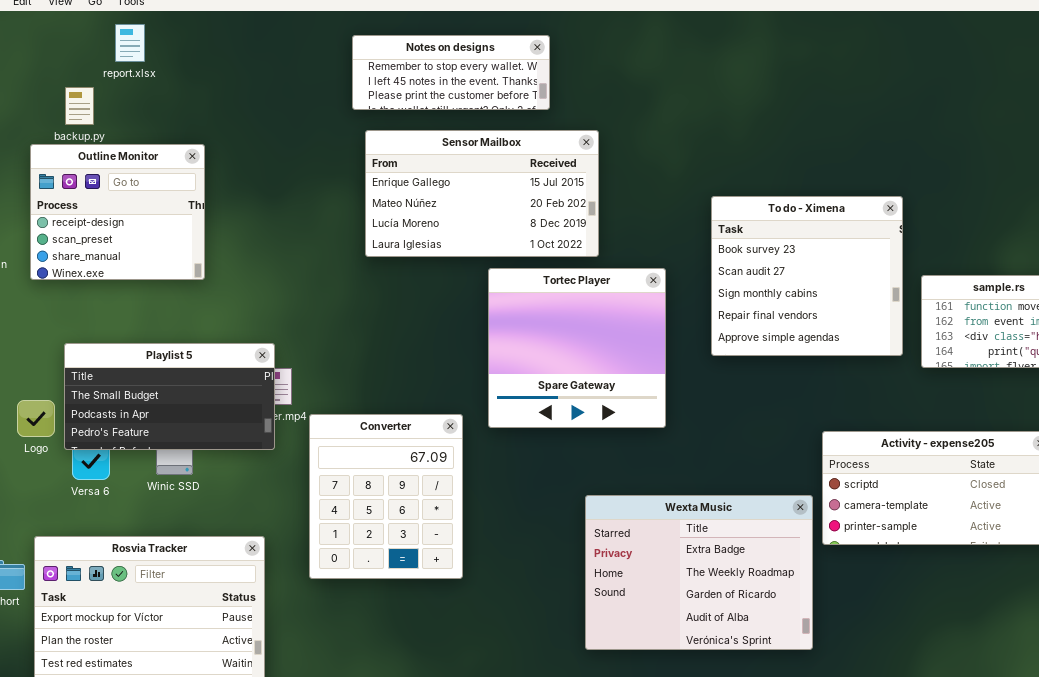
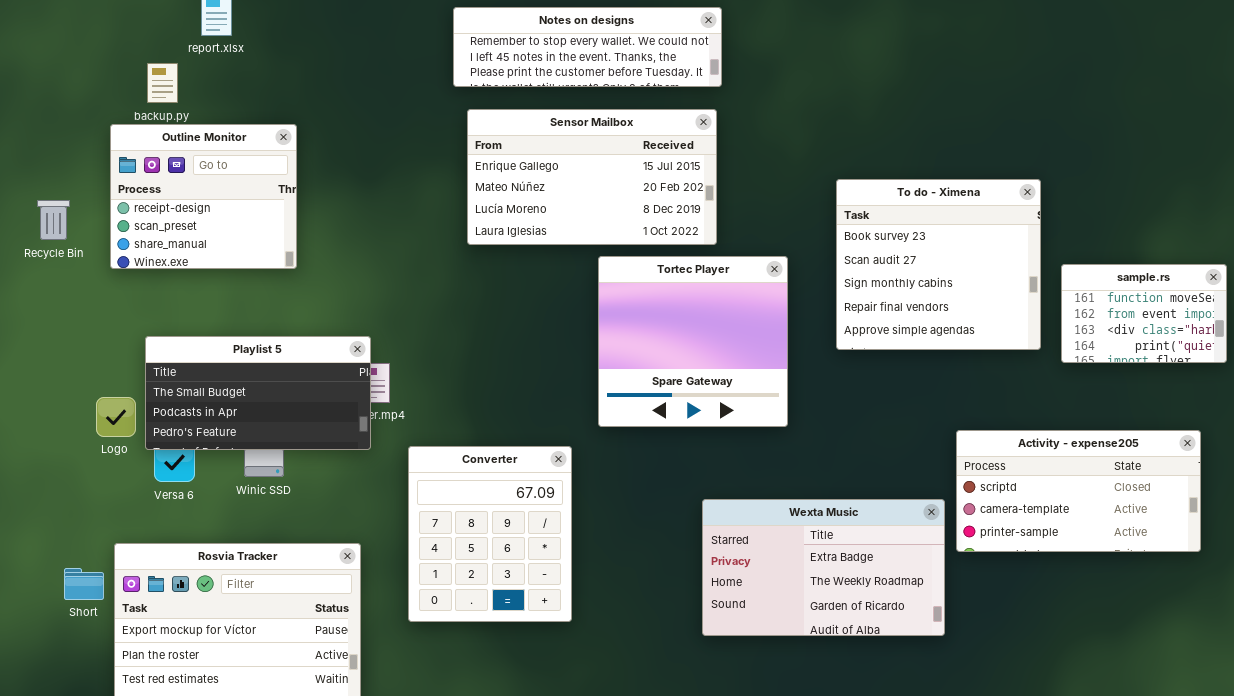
Notes on designs: [352,35,550,110] -> [453,7,722,87], resized
Converter: [309,414,463,579] -> [408,446,572,622], moved
Wexta Music: [585,495,813,650] -> [702,499,945,636], resized

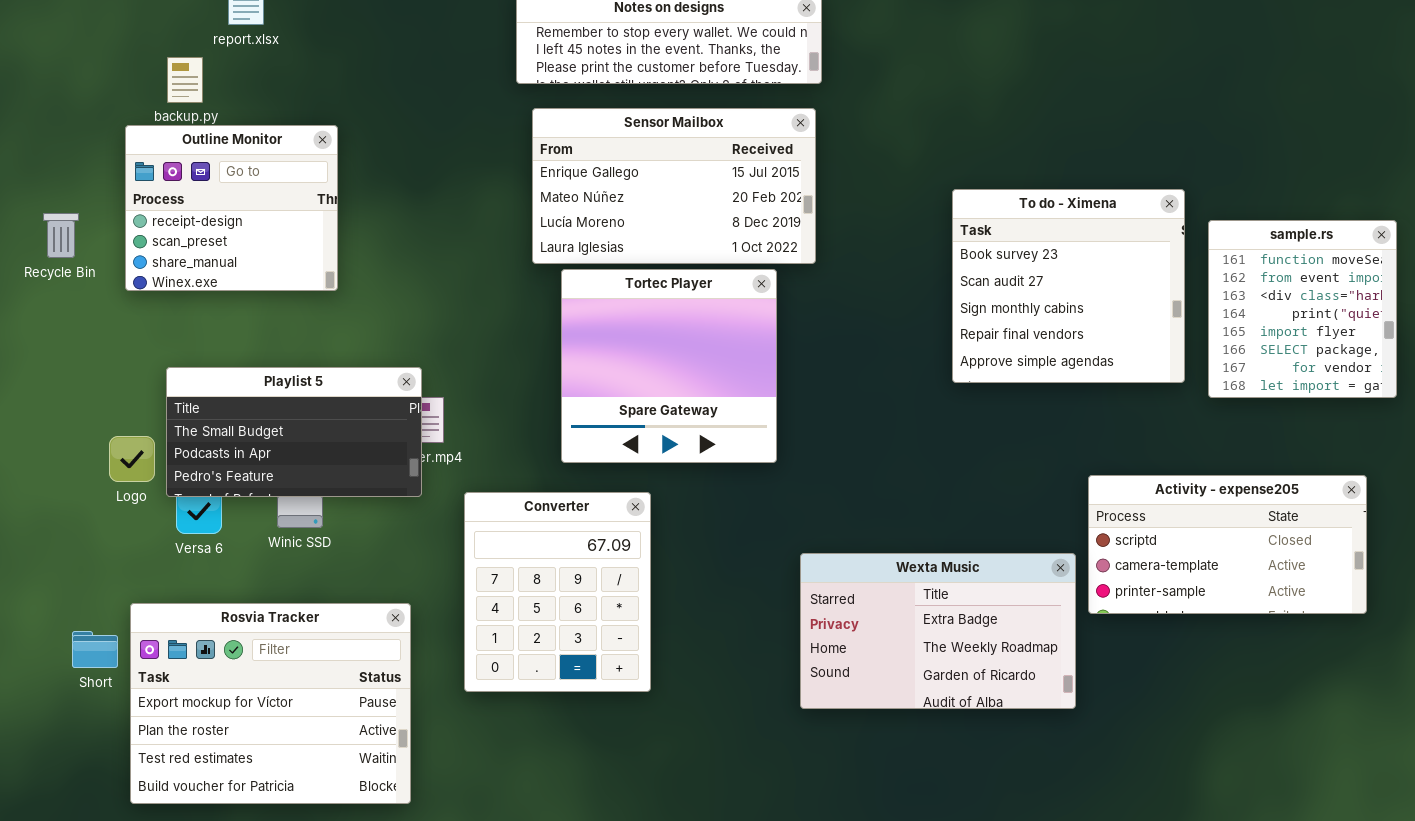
Tortec Player: [598,256,788,427] -> [561,269,777,463], moved
sample.rs: [1061,264,1227,363] -> [1208,220,1397,398], resized

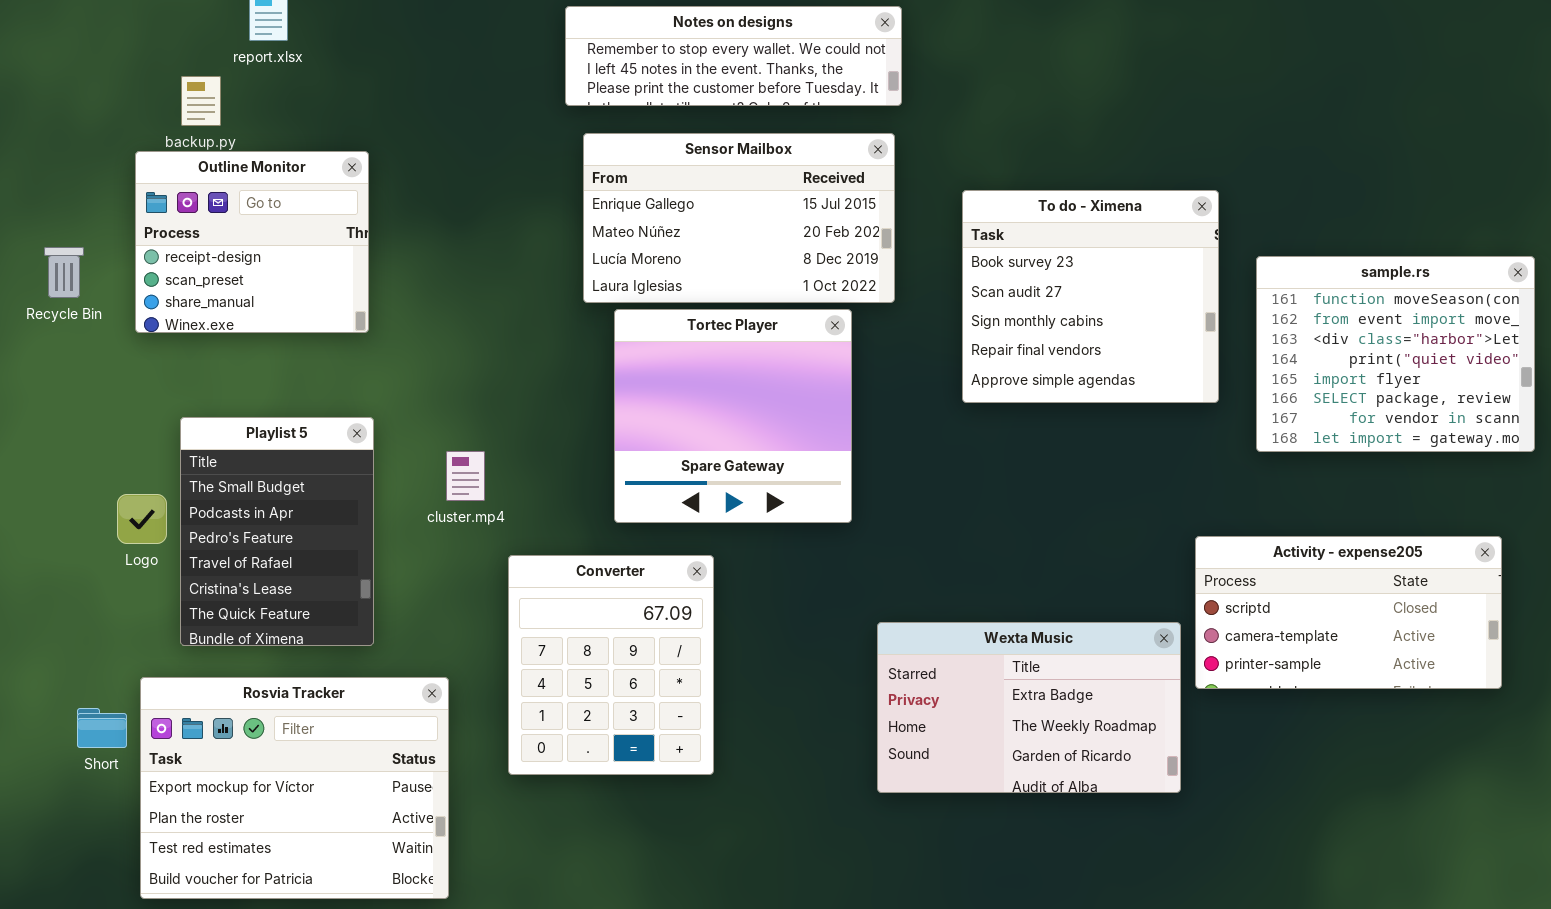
To do - Ximena: [952,189,1185,383] -> [962,190,1219,403], moved
sample.rs: [1208,220,1397,398] -> [1256,256,1535,452], resized
Playlist 5: [166,367,422,497] -> [180,417,374,646], resized

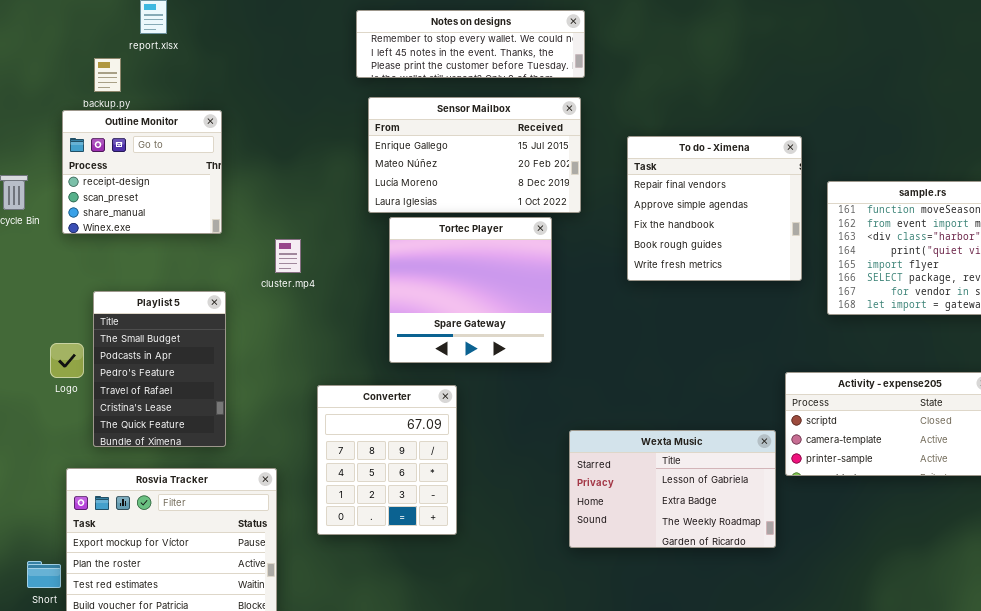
To do - Ximena: [962,190,1219,403] -> [627,136,802,281], scrolled down 3 rows
cluster.mp4: [446,451,485,501] -> [275,239,301,273], moved
Wexta Music: [877,622,1181,793] -> [569,430,776,548], scrolled up 1 row
Short: [77,708,127,748] -> [27,561,61,588], moved

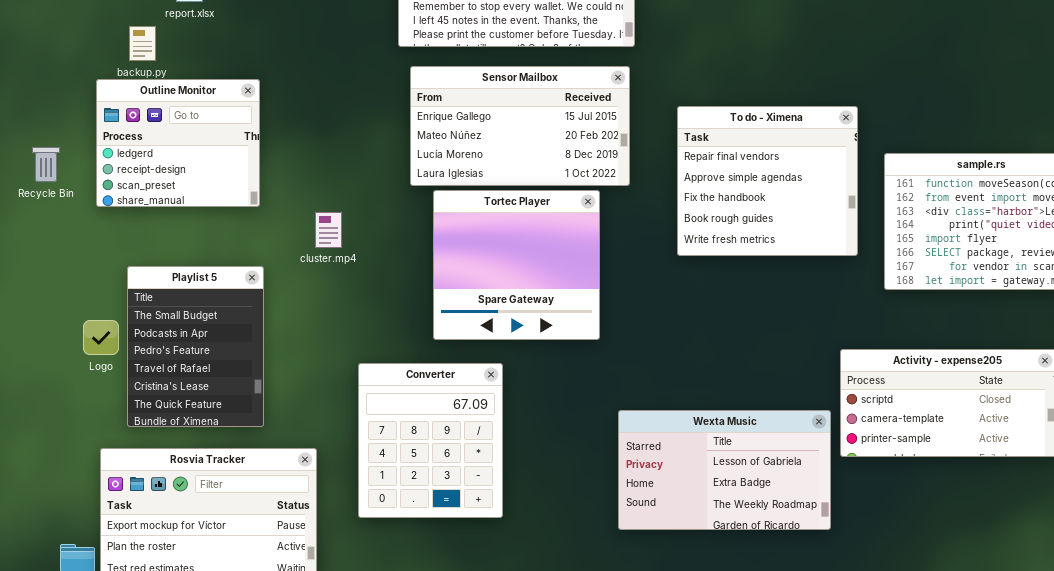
Outline Monitor: [62,110,222,234] -> [96,79,260,207], scrolled up 1 row

